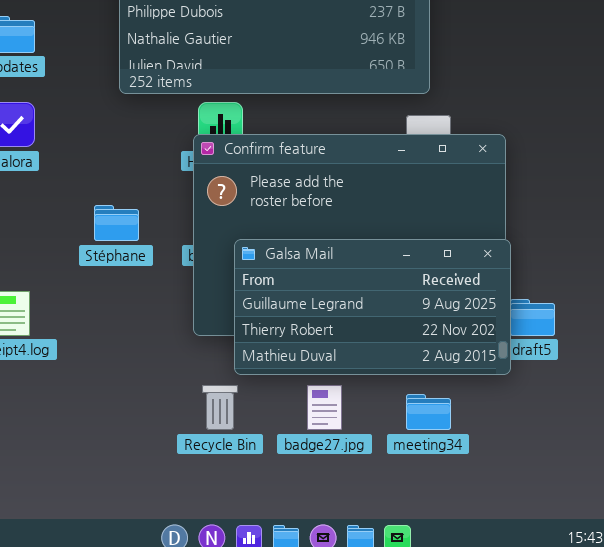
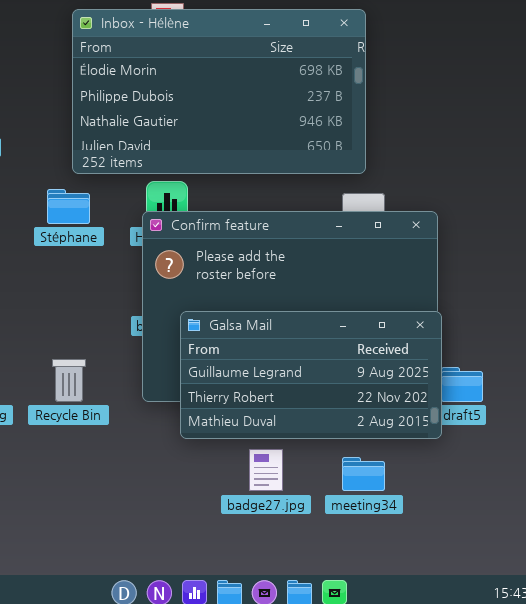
Stéphane: [94,205,139,241] -> [47,189,90,224], moved
Recycle Bin: [202,385,238,430] -> [52,359,86,402], moved

